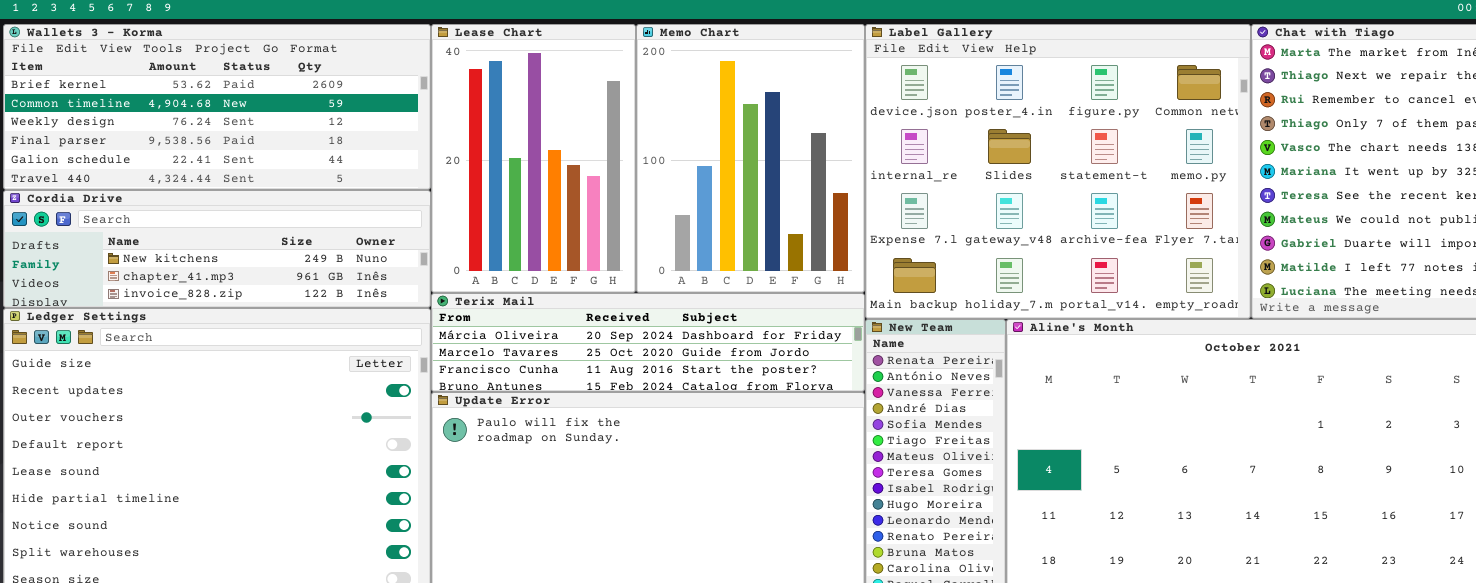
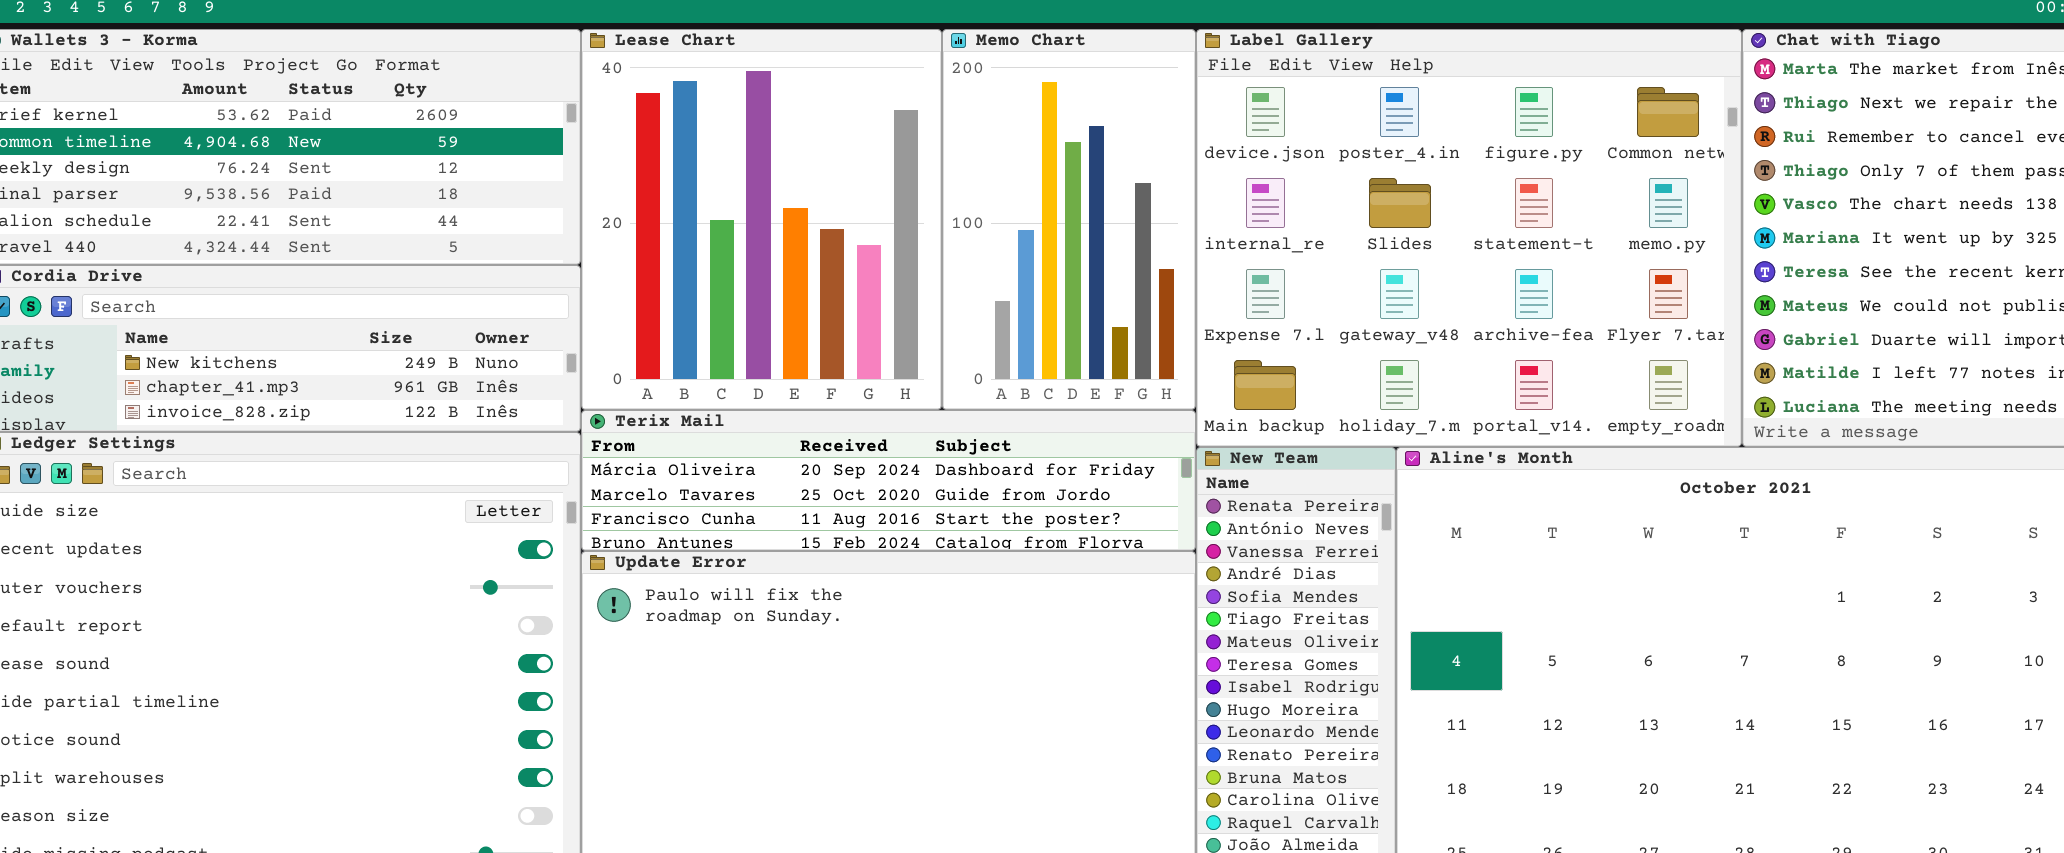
Lease Chart: [431,24,636,293] -> [581,29,942,410], resized
Memo Chart: [636,24,865,293] -> [942,29,1196,410], resized

